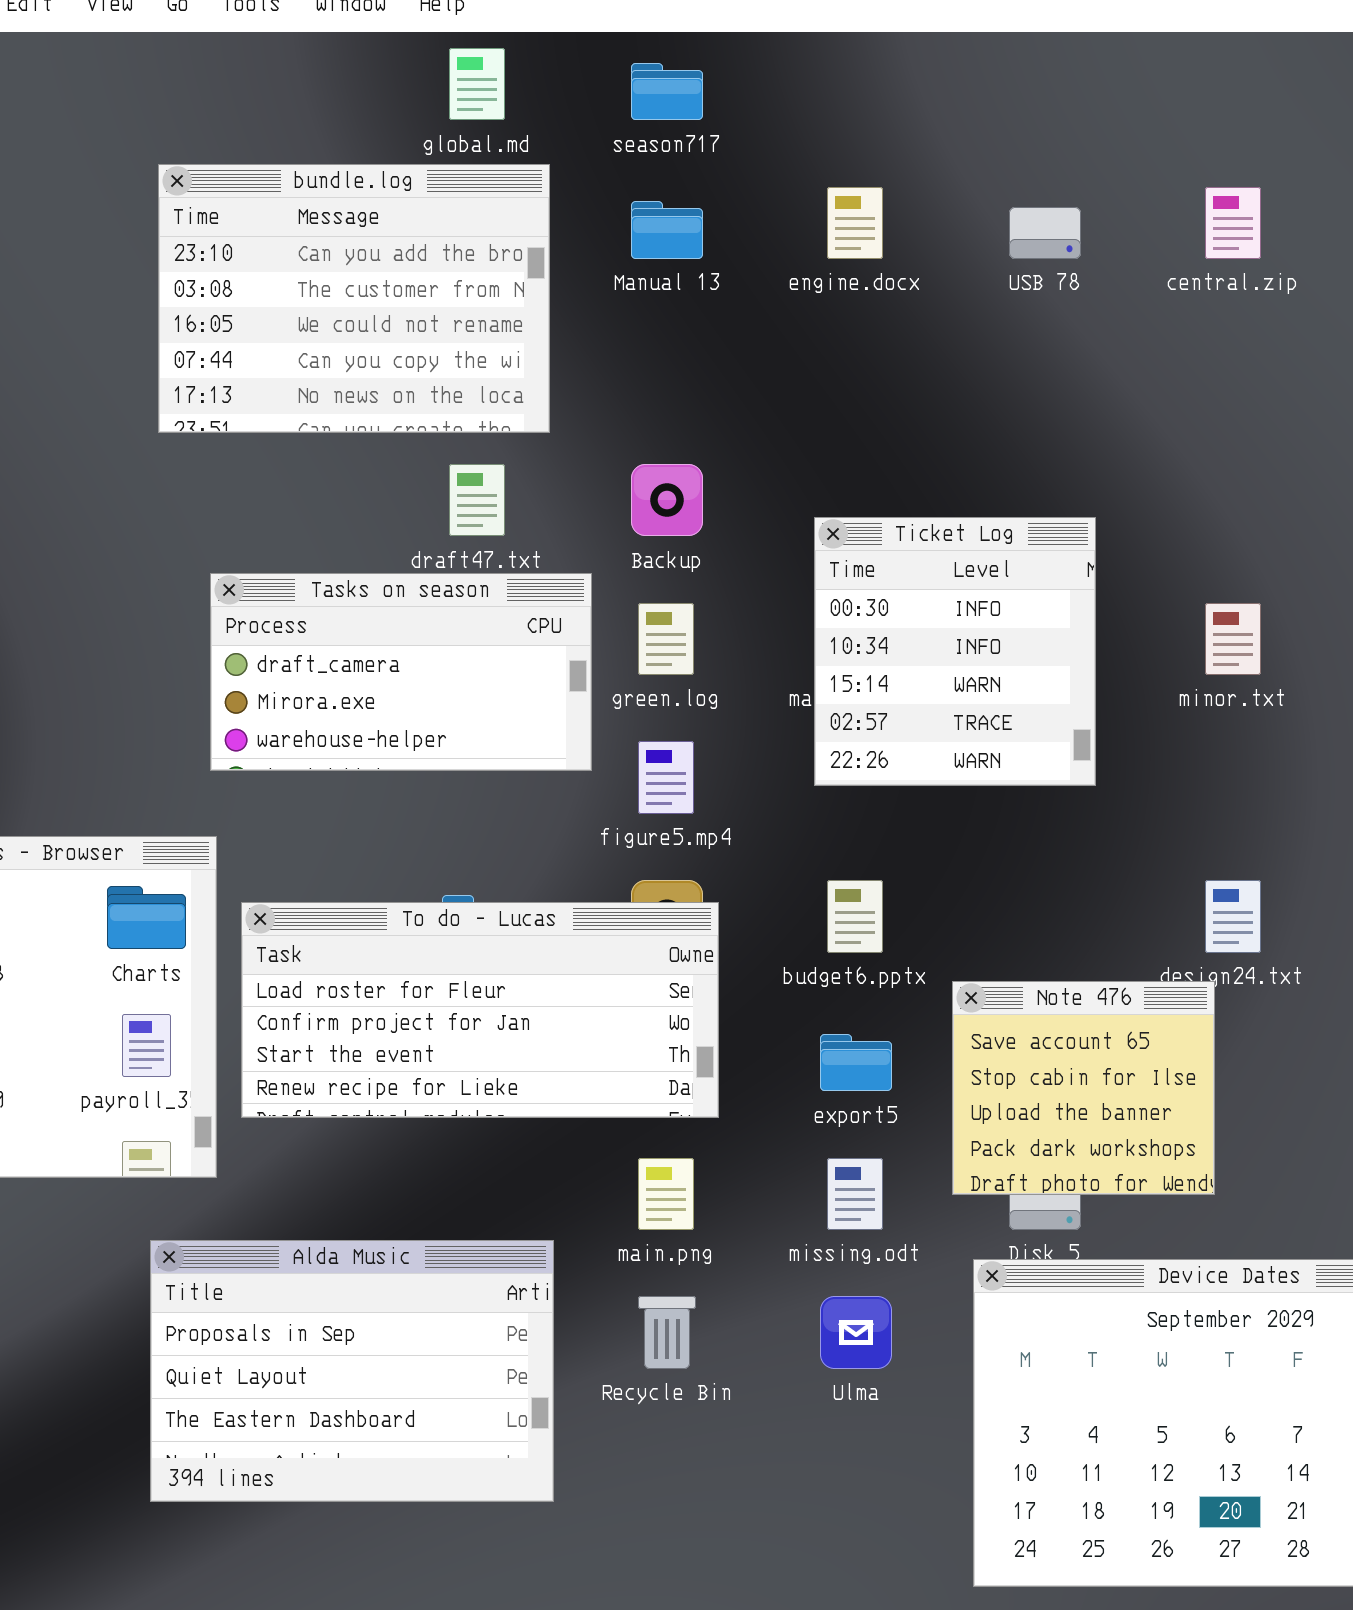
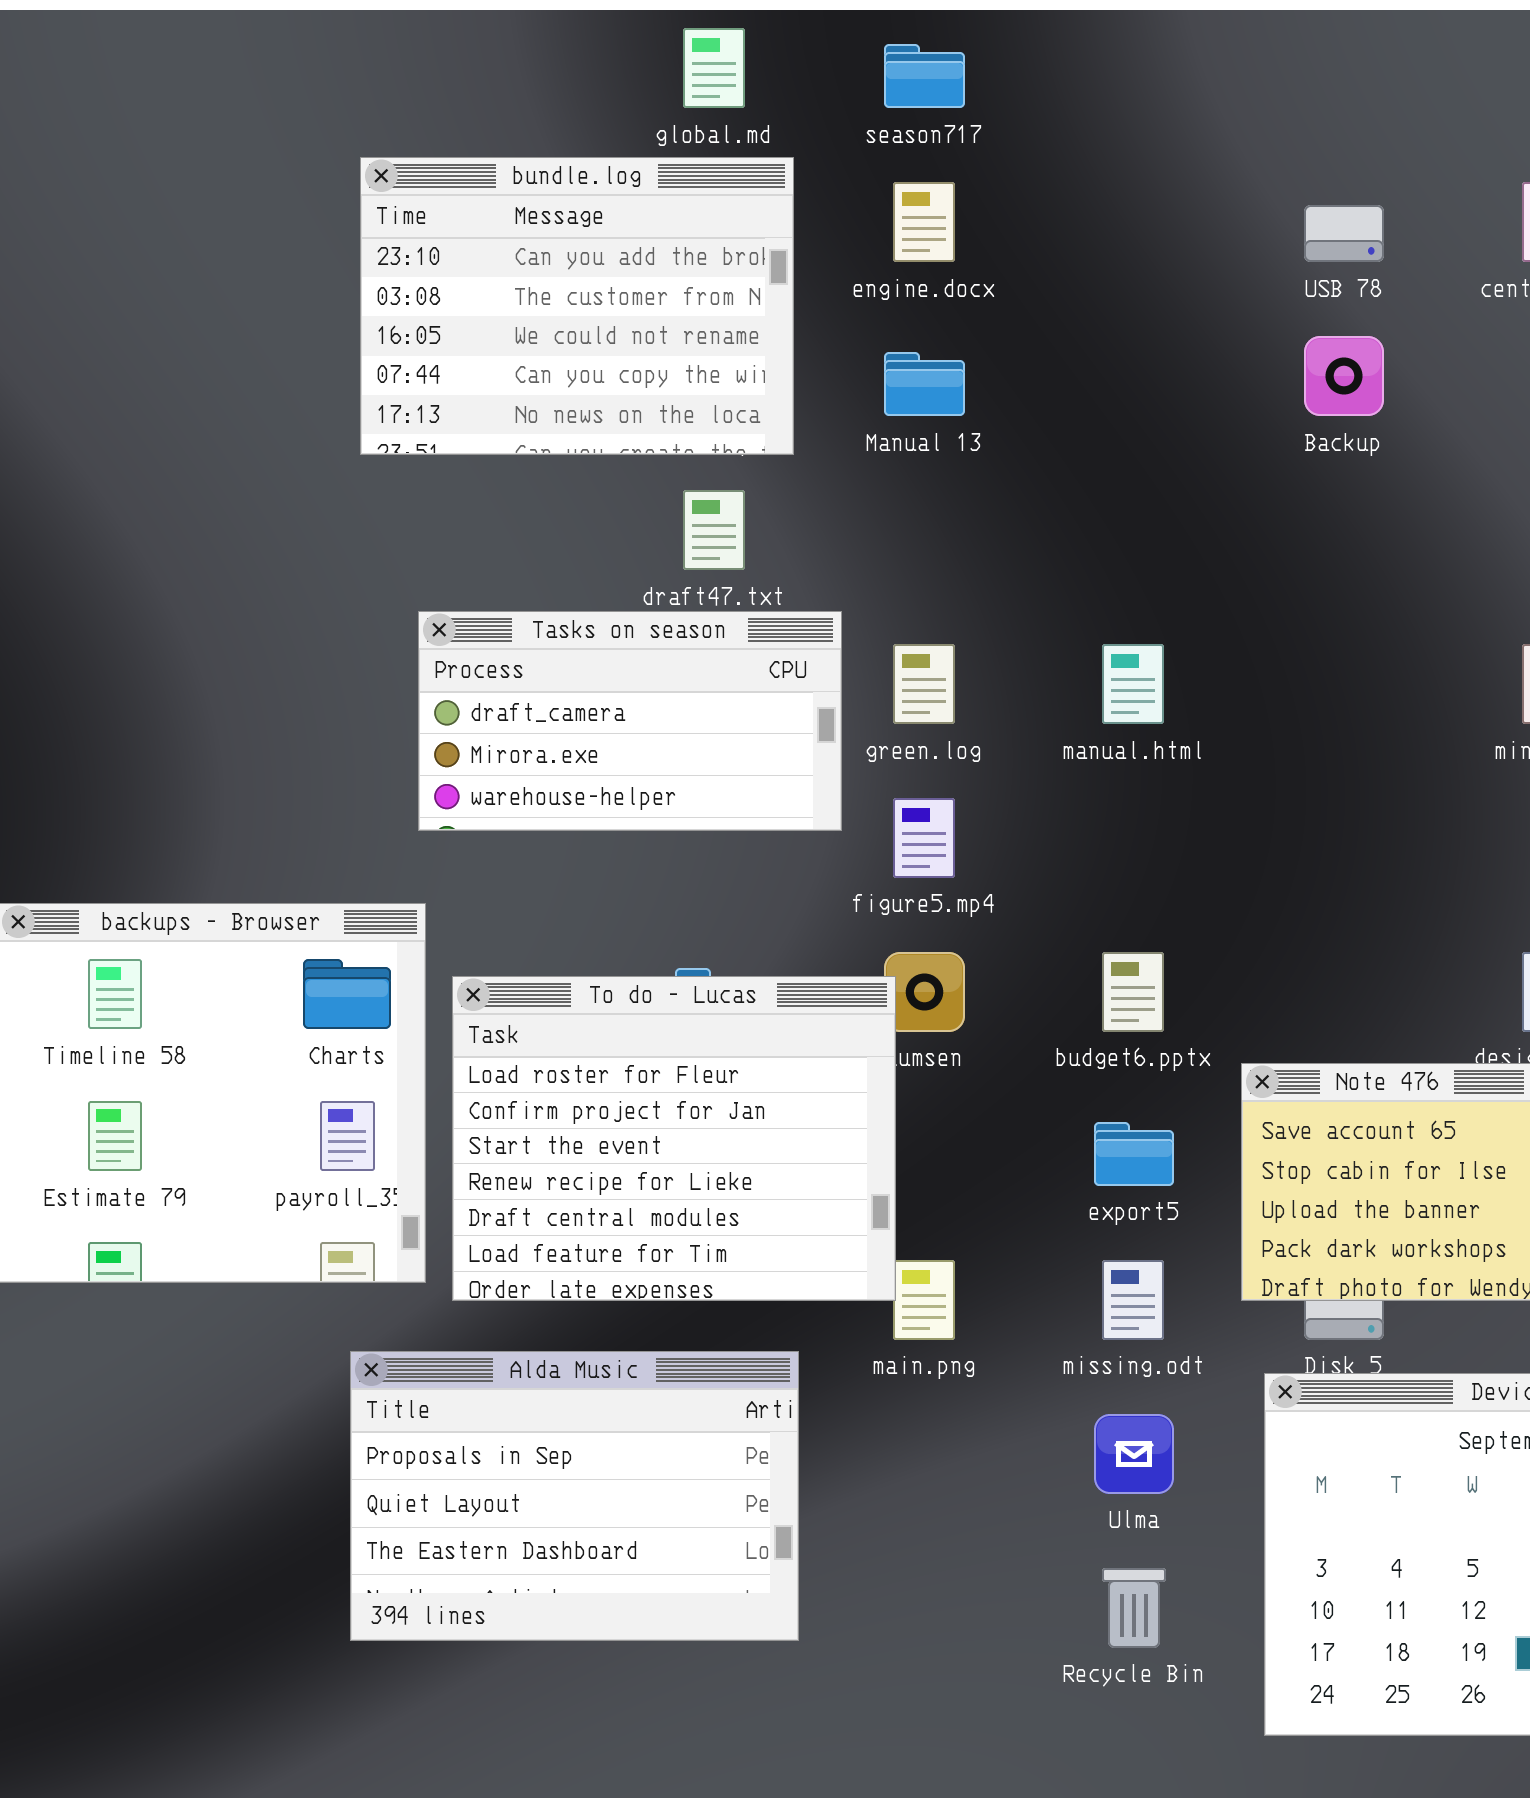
engine.docx: [827,187,883,259] -> [893,182,955,262], moved
Manual 13: [631,201,703,259] -> [884,352,965,416], moved
Backup: [631,464,703,536] -> [1304,336,1384,416], moved
Ticket Log: [814,517,1096,786] -> none, closed
To do - Lucas: [241,902,719,1118] -> [452,976,896,1301], resized
Recycle Bin: [638,1296,696,1369] -> [1102,1568,1166,1648], moved

